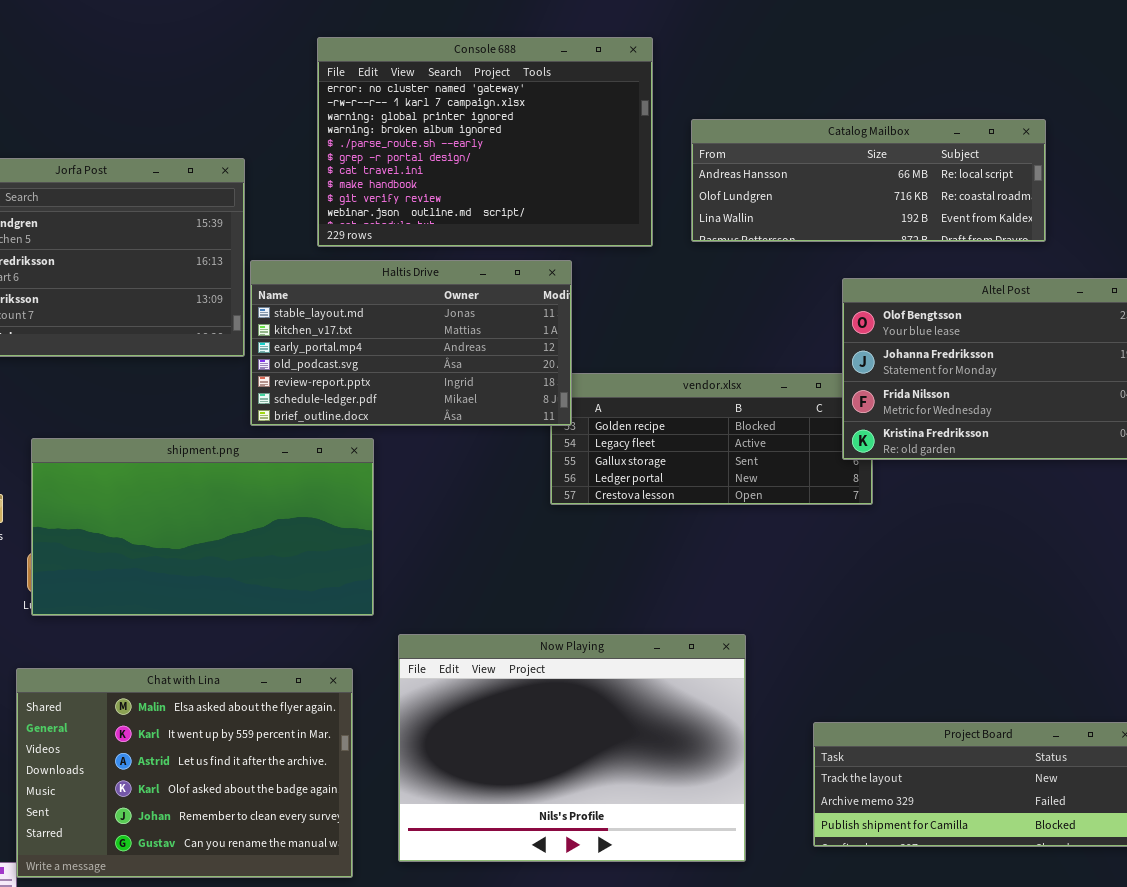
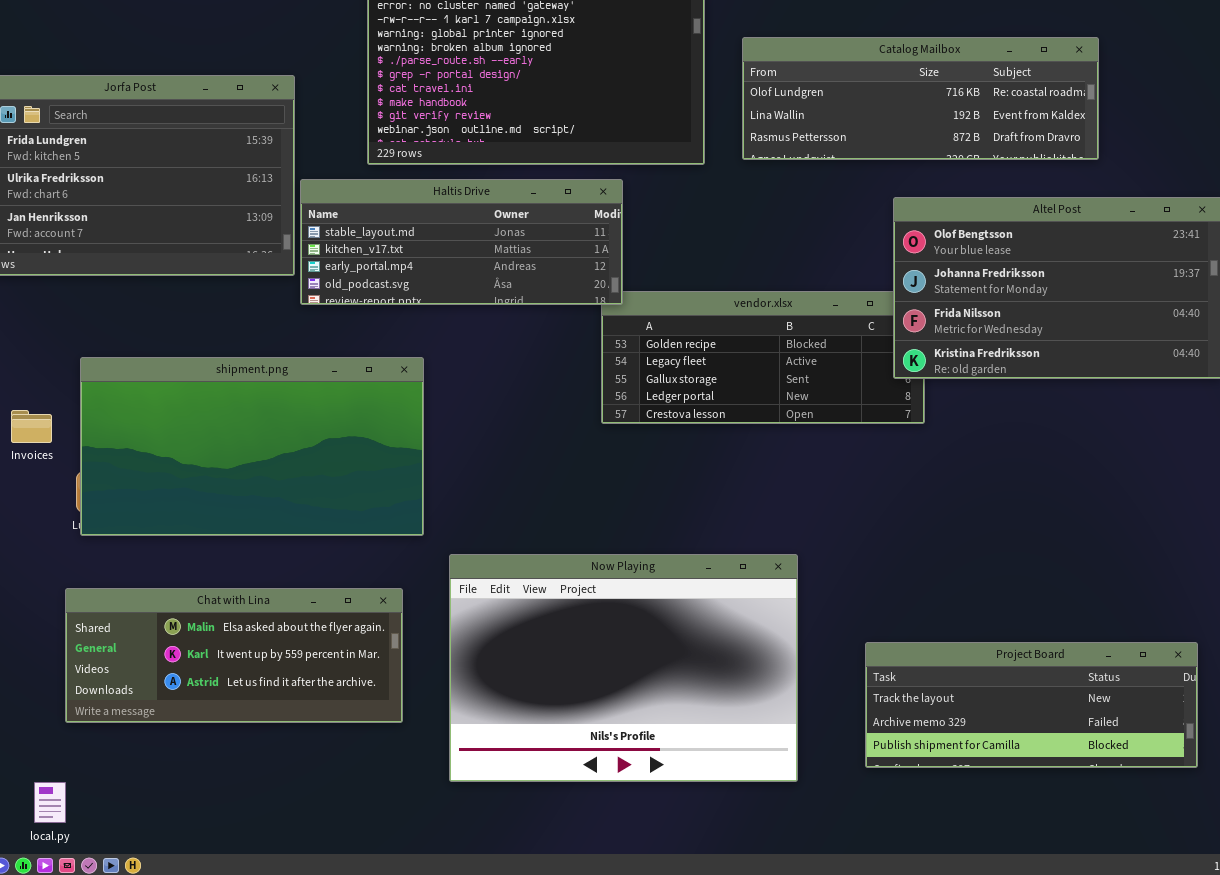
Catalog Mailbox: [691,119,1046,242] -> [742,37,1099,160], scrolled down 1 row
Haltis Drive: [250,260,572,426] -> [300,179,623,305], resized
Chat with Lina: [16,668,353,878] -> [65,588,403,723], resized

